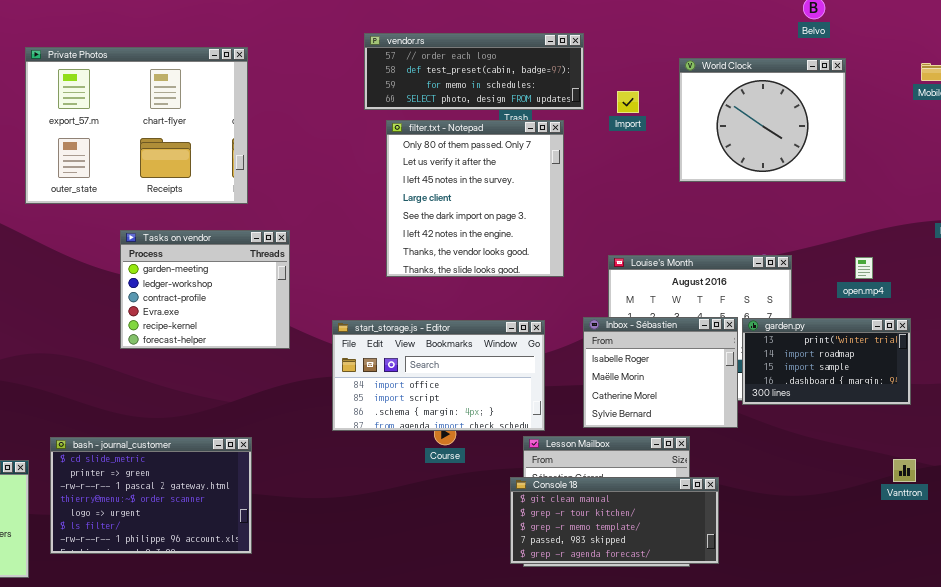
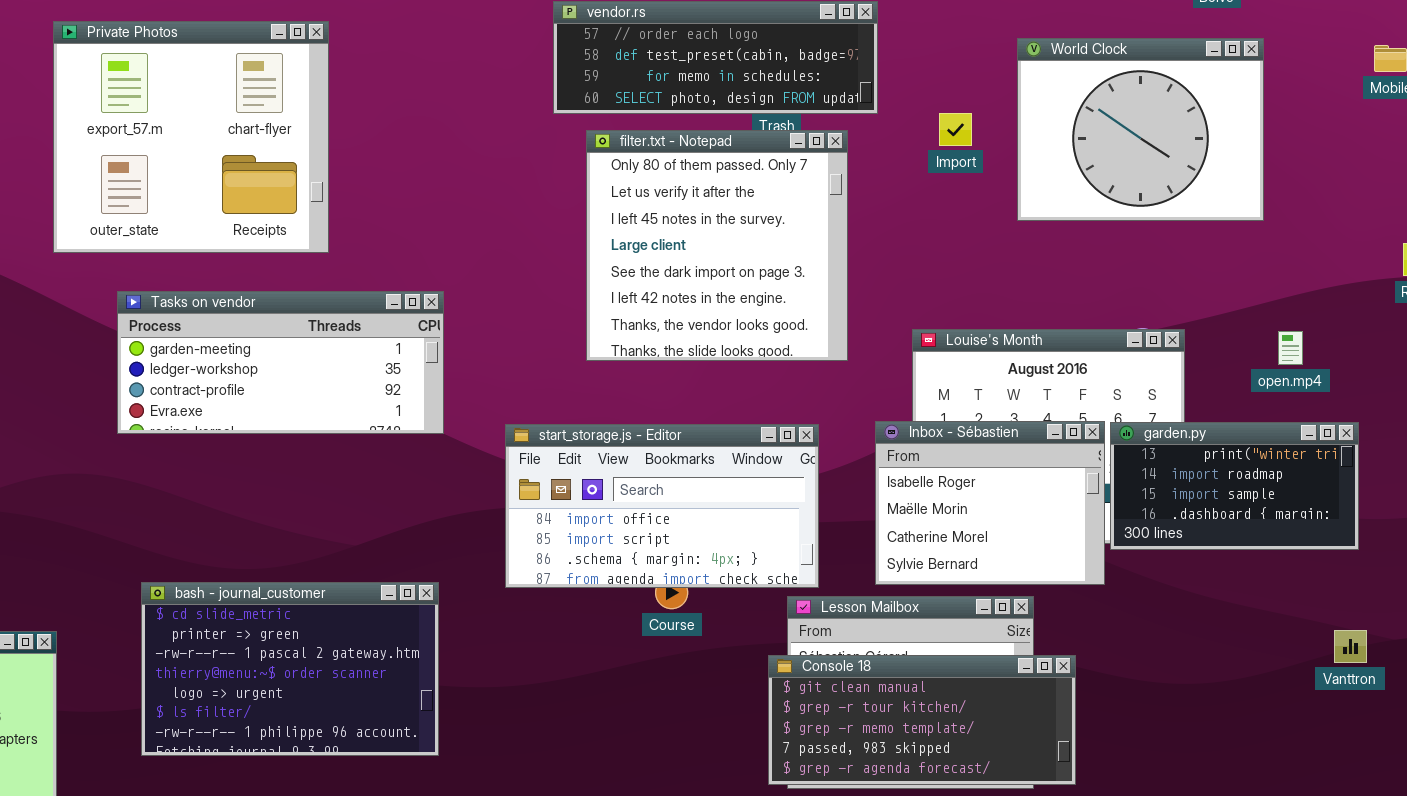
Private Photos: [25,47,248,204] -> [53,21,329,253], resized
Import: [617,91,639,113] -> [939,113,972,146], moved
Tasks on vendor: [120,230,290,349] -> [117,291,444,434], resized
bash - journal_customer: [50,437,252,554] -> [141,582,439,756], moved

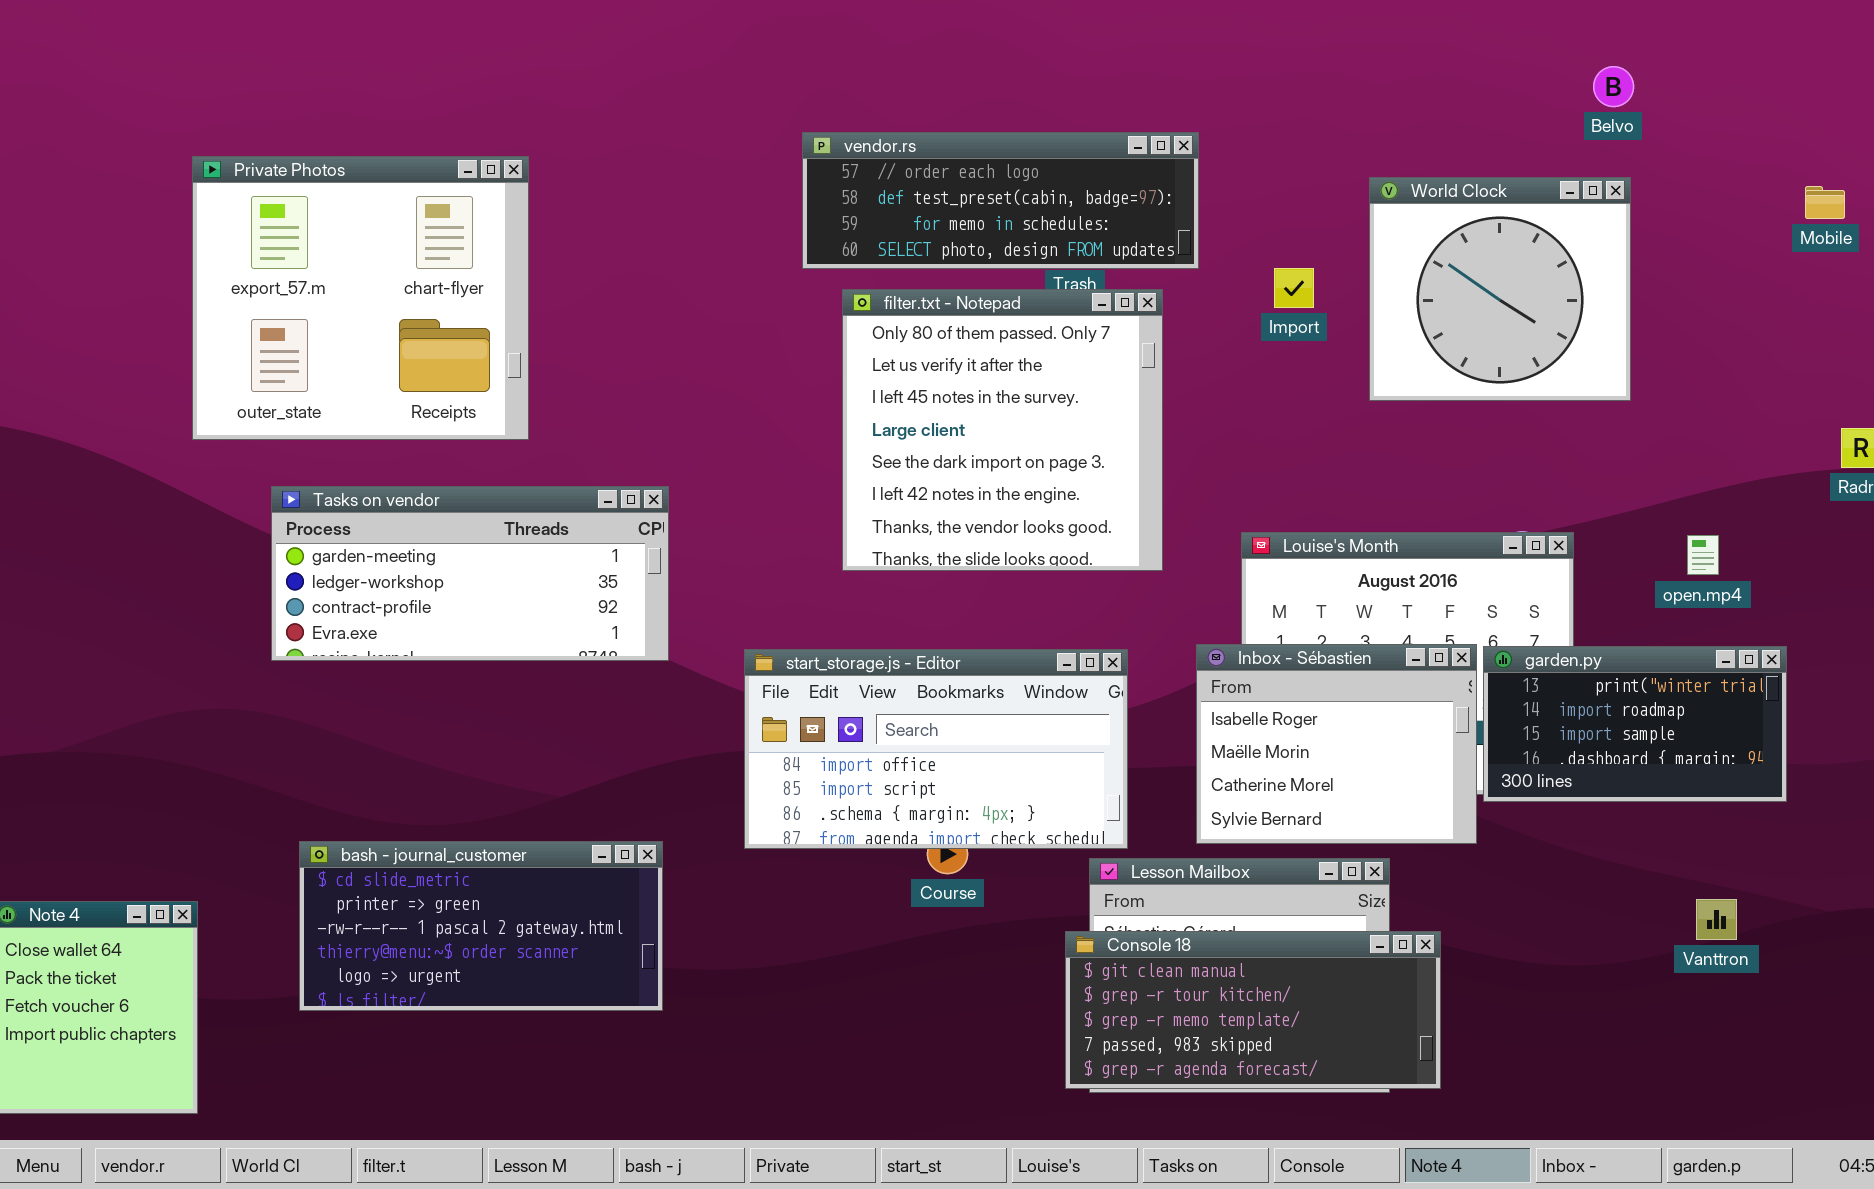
World Clock: [1017,38,1264,221] -> [1369,177,1631,401], resized
bash - journal_customer: [141,582,439,756] -> [299,841,663,1011], resized
Vanttron: [1334,630,1367,663] -> [1696,899,1737,940], moved

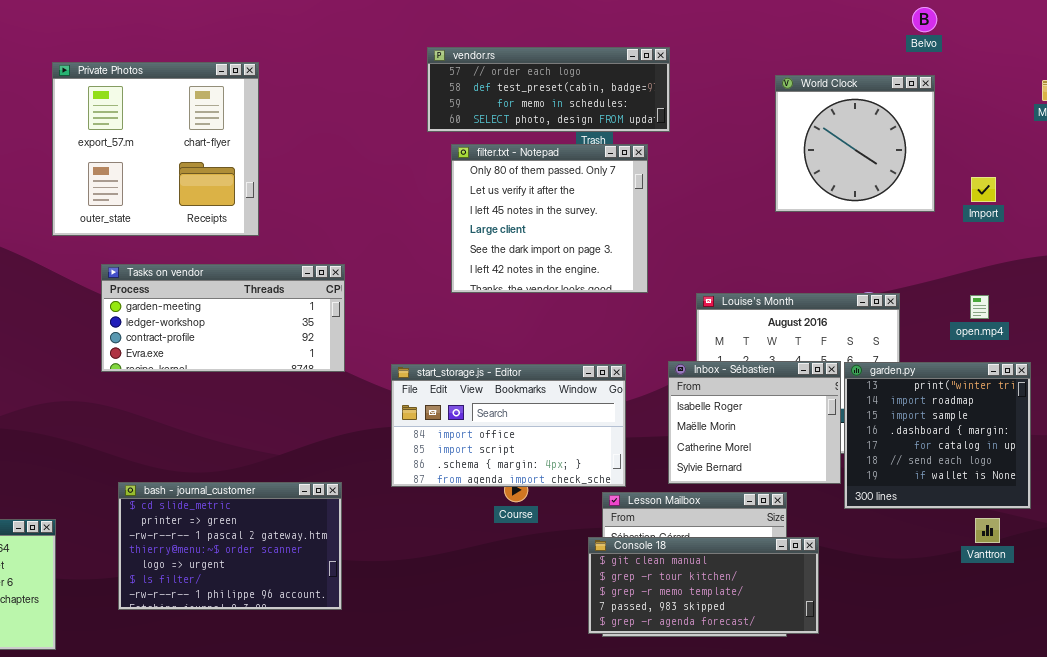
Import: [1274,268,1314,308] -> [971,177,996,202], moved
filter.txt - Notepad: [842,289,1163,571] -> [451,144,648,293], resized
garden.py: [1483,646,1787,802] -> [844,362,1031,509], resized
bash - journal_customer: [299,841,663,1011] -> [118,482,342,610], resized

